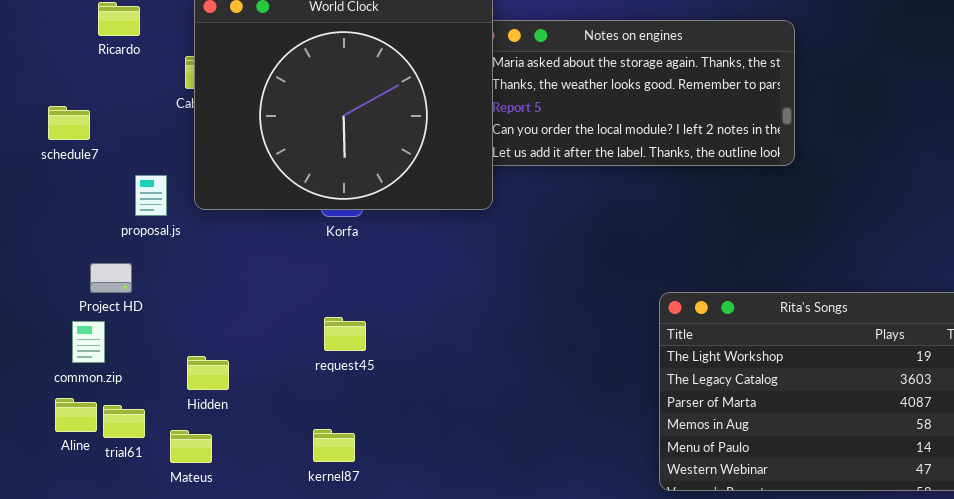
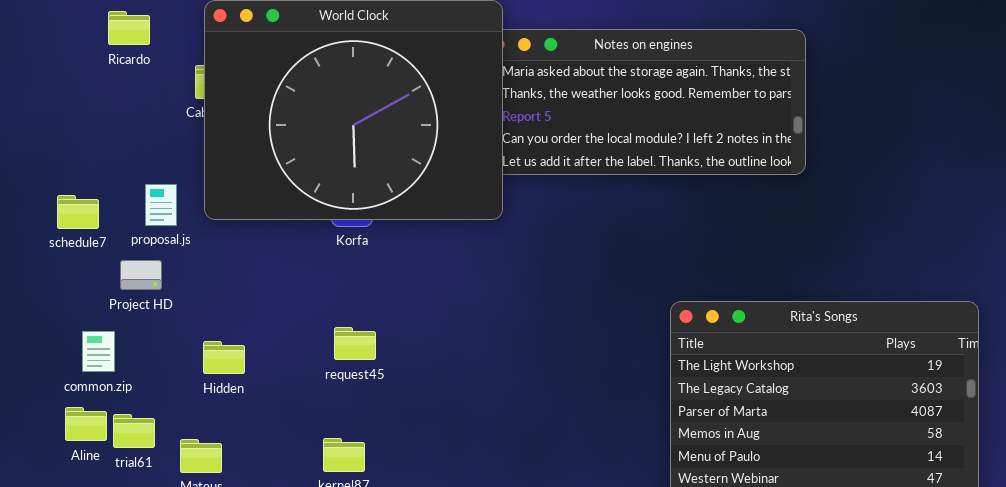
schedule7: [48,106,90,140] -> [57,195,99,229], moved
Project HD: [90,263,132,293] -> [120,260,162,290], moved
Hidden: [187,356,229,390] -> [203,341,245,374], moved

